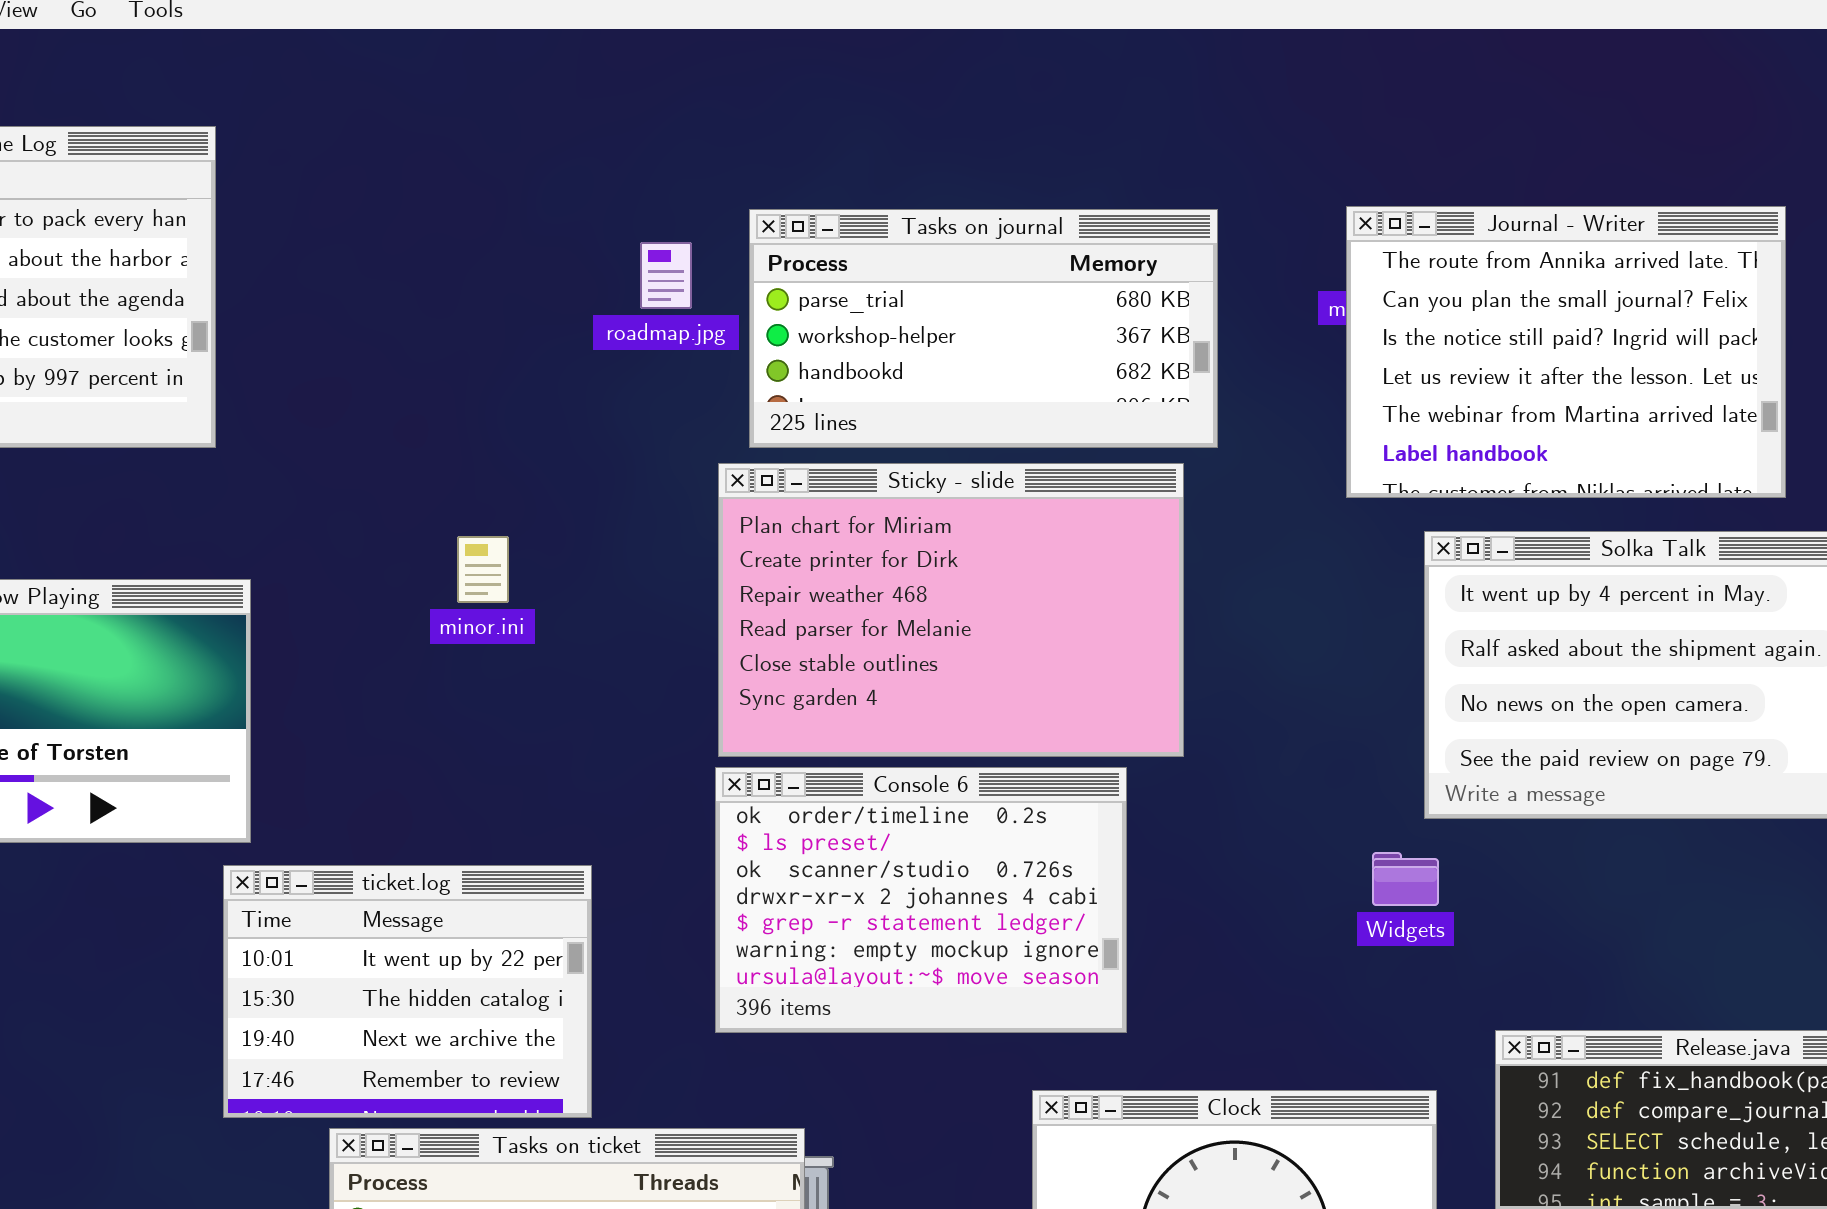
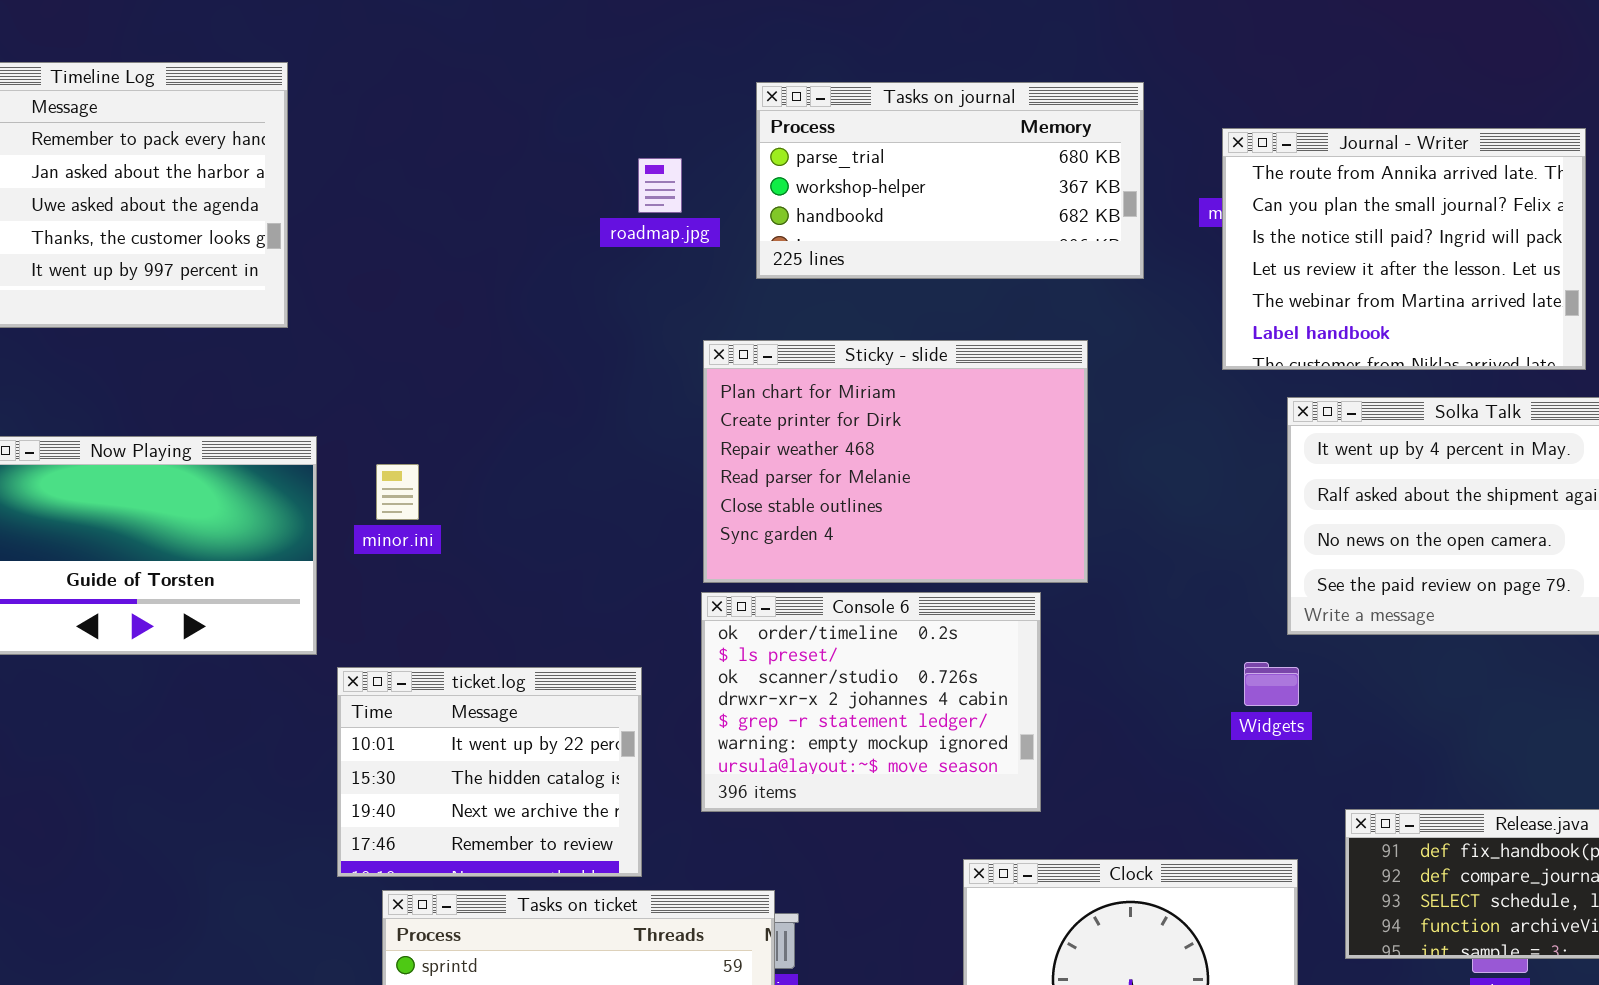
Tasks on journal: [749,209,1218,448] -> [756,82,1144,279], moved
minor.ini: [457,536,509,603] -> [376,464,419,520], moved
ticket.log: [223,865,592,1118] -> [337,667,642,877], moved

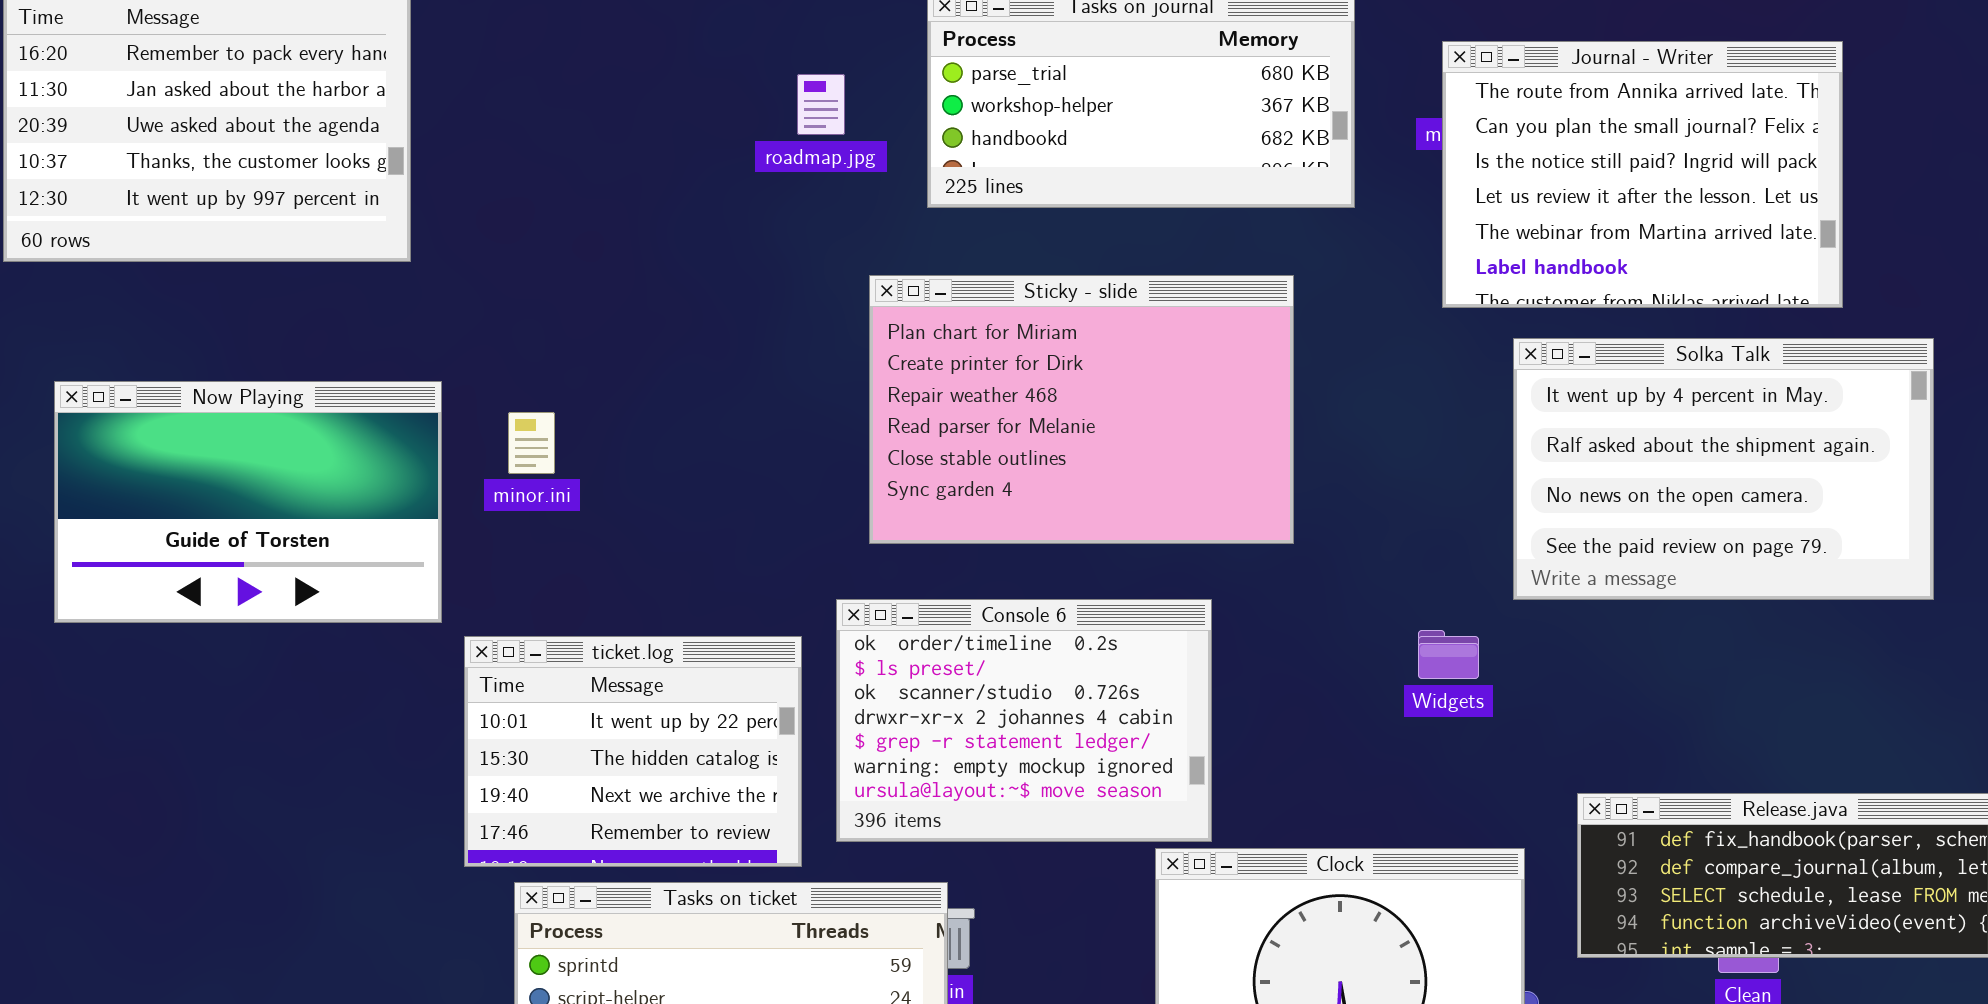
Console 6: [701,592,1041,812] -> [836,599,1212,842], moved
Widgets: [1244,662,1299,706] -> [1418,630,1479,679], moved

